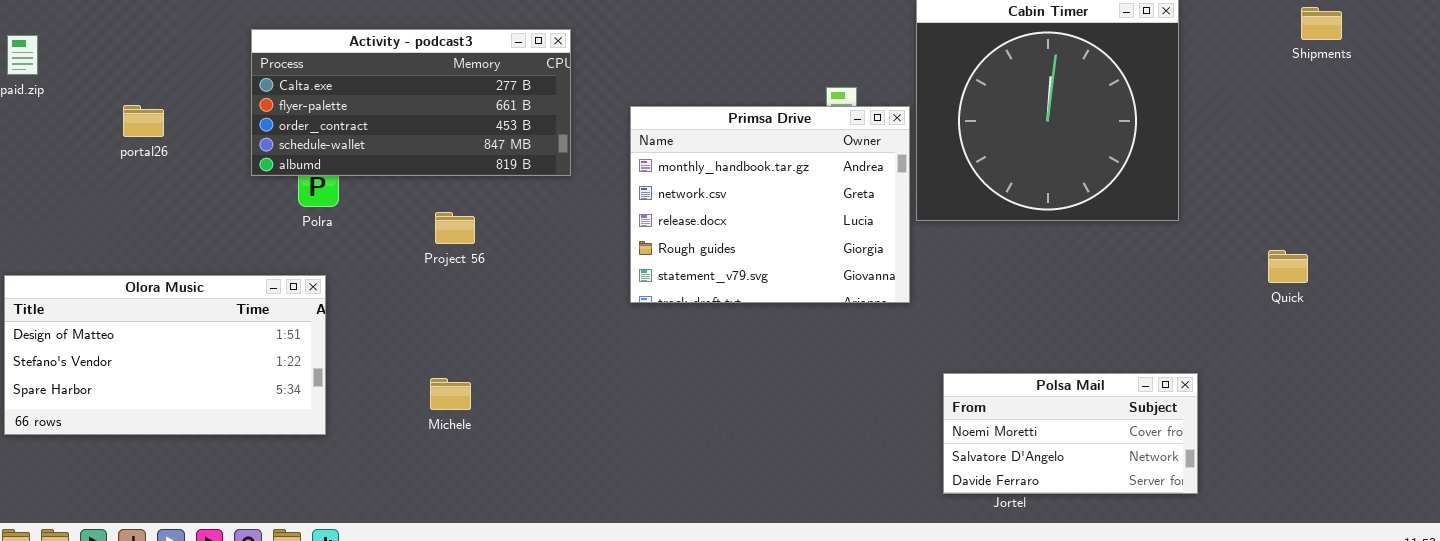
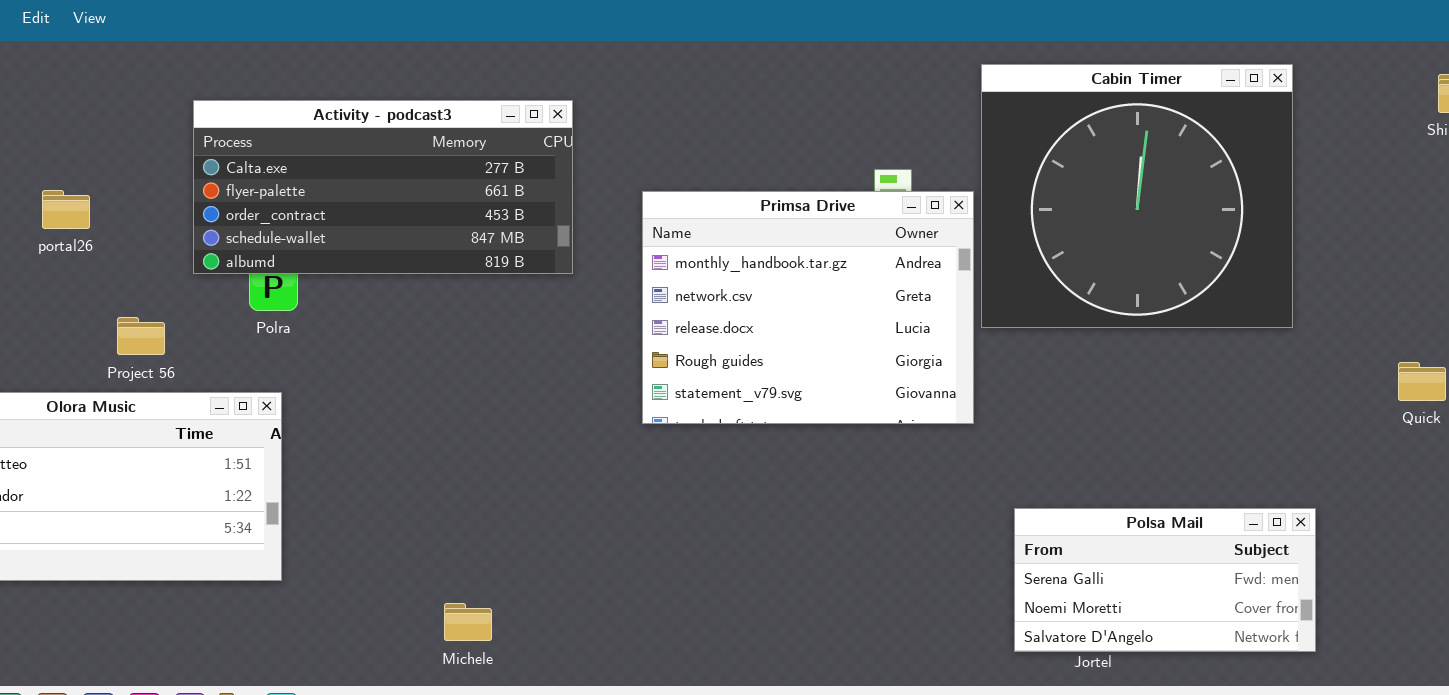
Project 56: [435,212,475,244] -> [117,317,165,355], moved
Polsa Mail: [943,373,1198,494] -> [1014,508,1316,652], scrolled up 1 row
Michele: [430,378,471,410] -> [444,603,492,641], moved

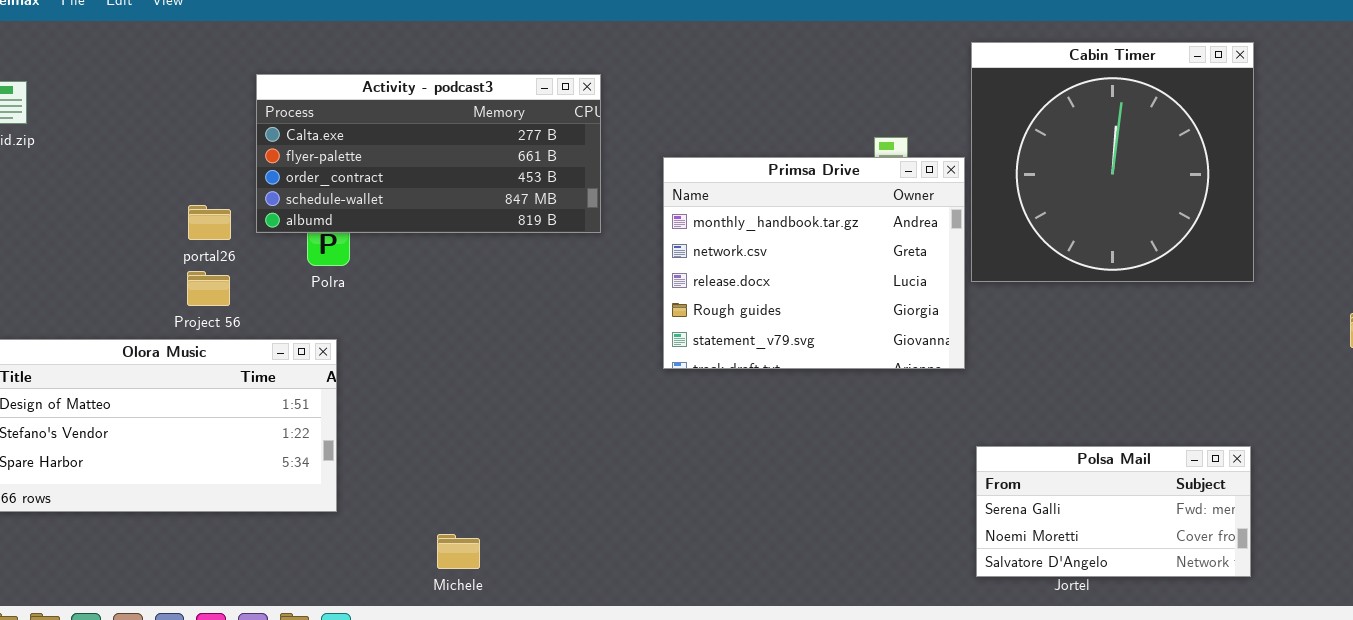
portal26: [42,190,90,229] -> [188,205,231,240], moved
Polsa Mail: [1014,508,1316,652] -> [976,446,1251,577], moved
Michele: [444,603,492,641] -> [437,534,480,569], moved

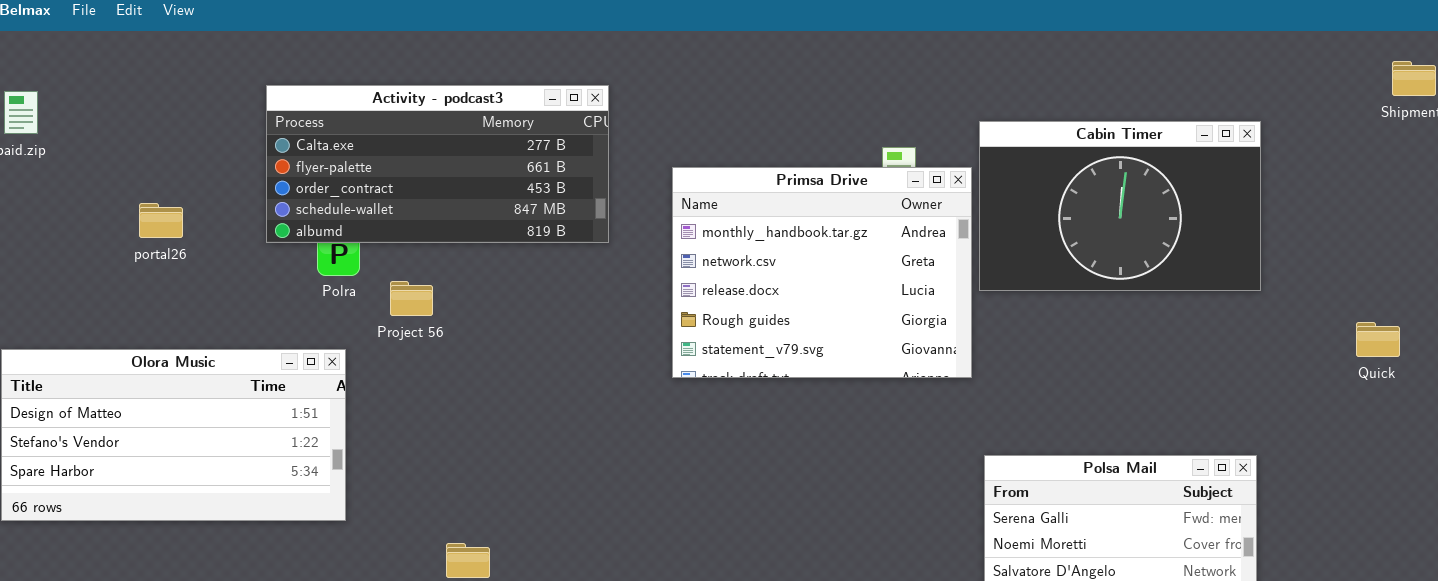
Cabin Timer: [971,42,1254,282] -> [979,121,1261,291], resized
portal26: [188,205,231,240] -> [139,203,183,238], moved
Project 56: [187,271,230,306] -> [390,281,433,316], moved

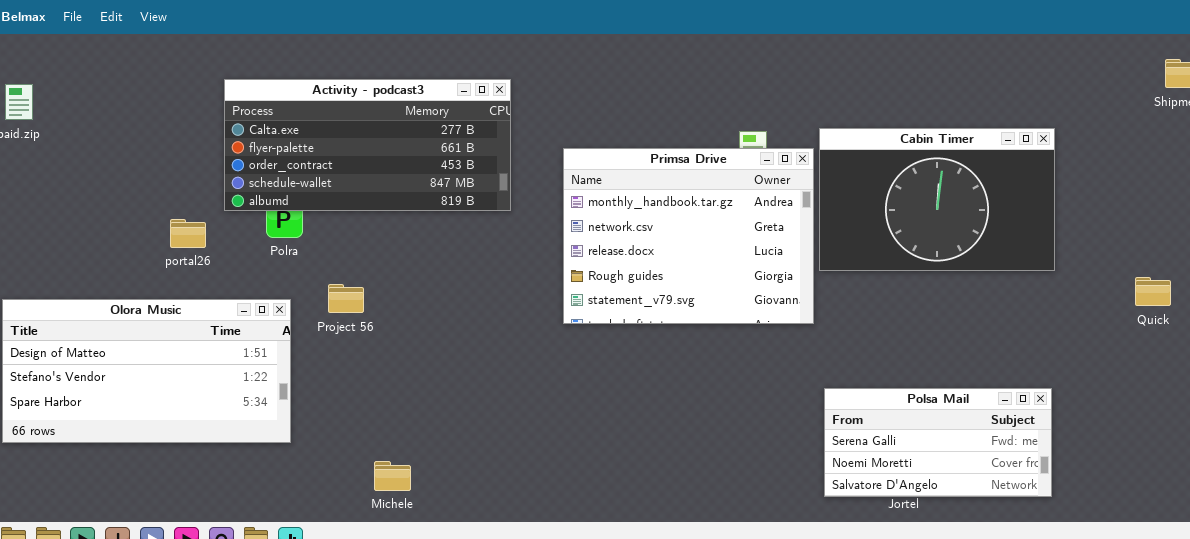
Cabin Timer: [979,121,1261,291] -> [819,128,1055,271], moved
portal26: [139,203,183,238] -> [170,219,206,248], moved
Project 56: [390,281,433,316] -> [328,284,364,313], moved

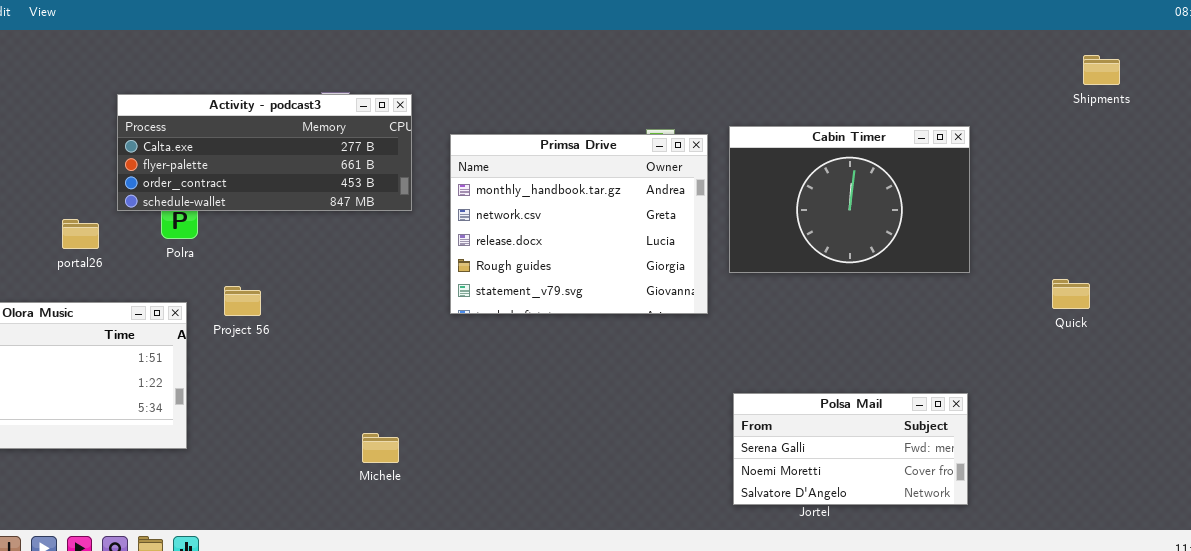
Activity - podcast3: [224,79,511,211] -> [117,94,412,211], resized
Primsa Drive: [563,148,814,324] -> [450,134,708,314], moved
Michele: [374,461,411,491] -> [362,433,399,463], moved

